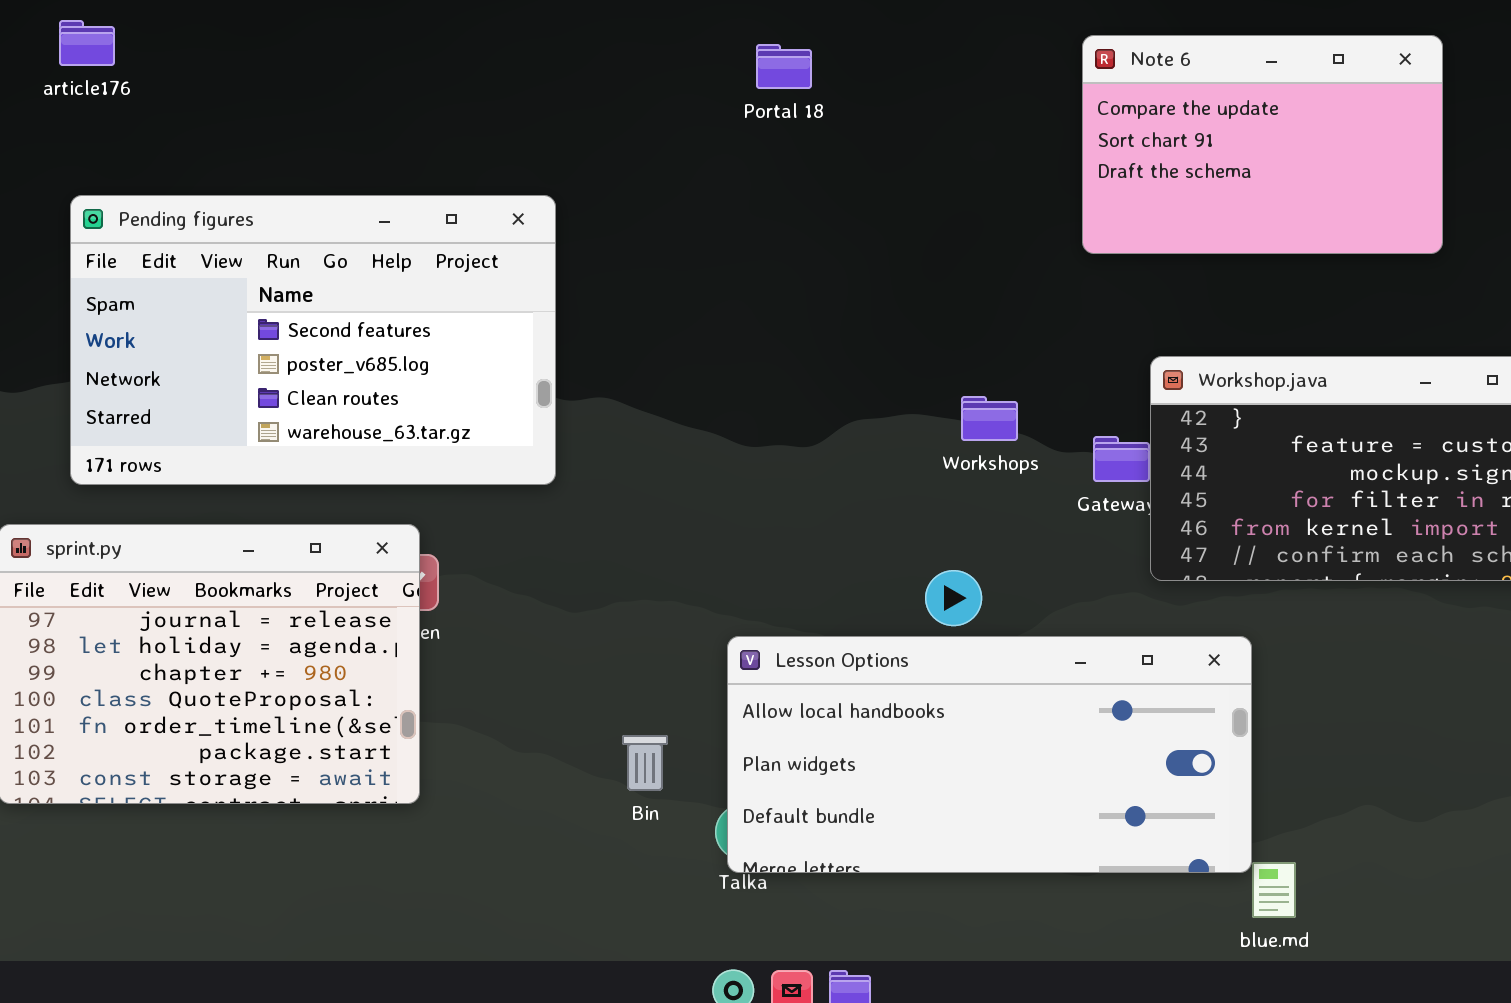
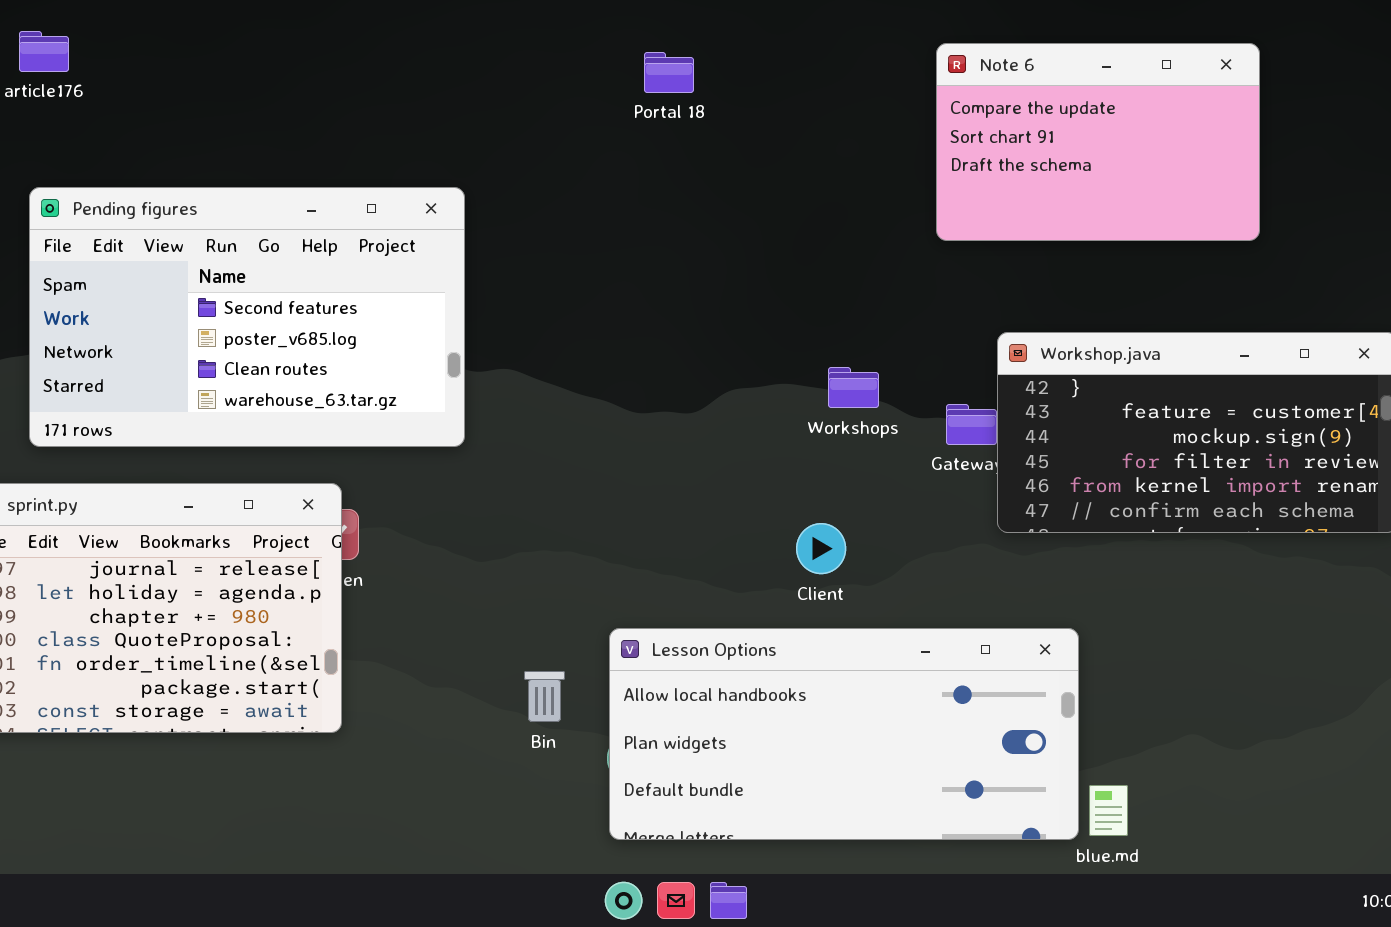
Lesson Options: [727,636,1252,873] -> [609,628,1079,840], moved

